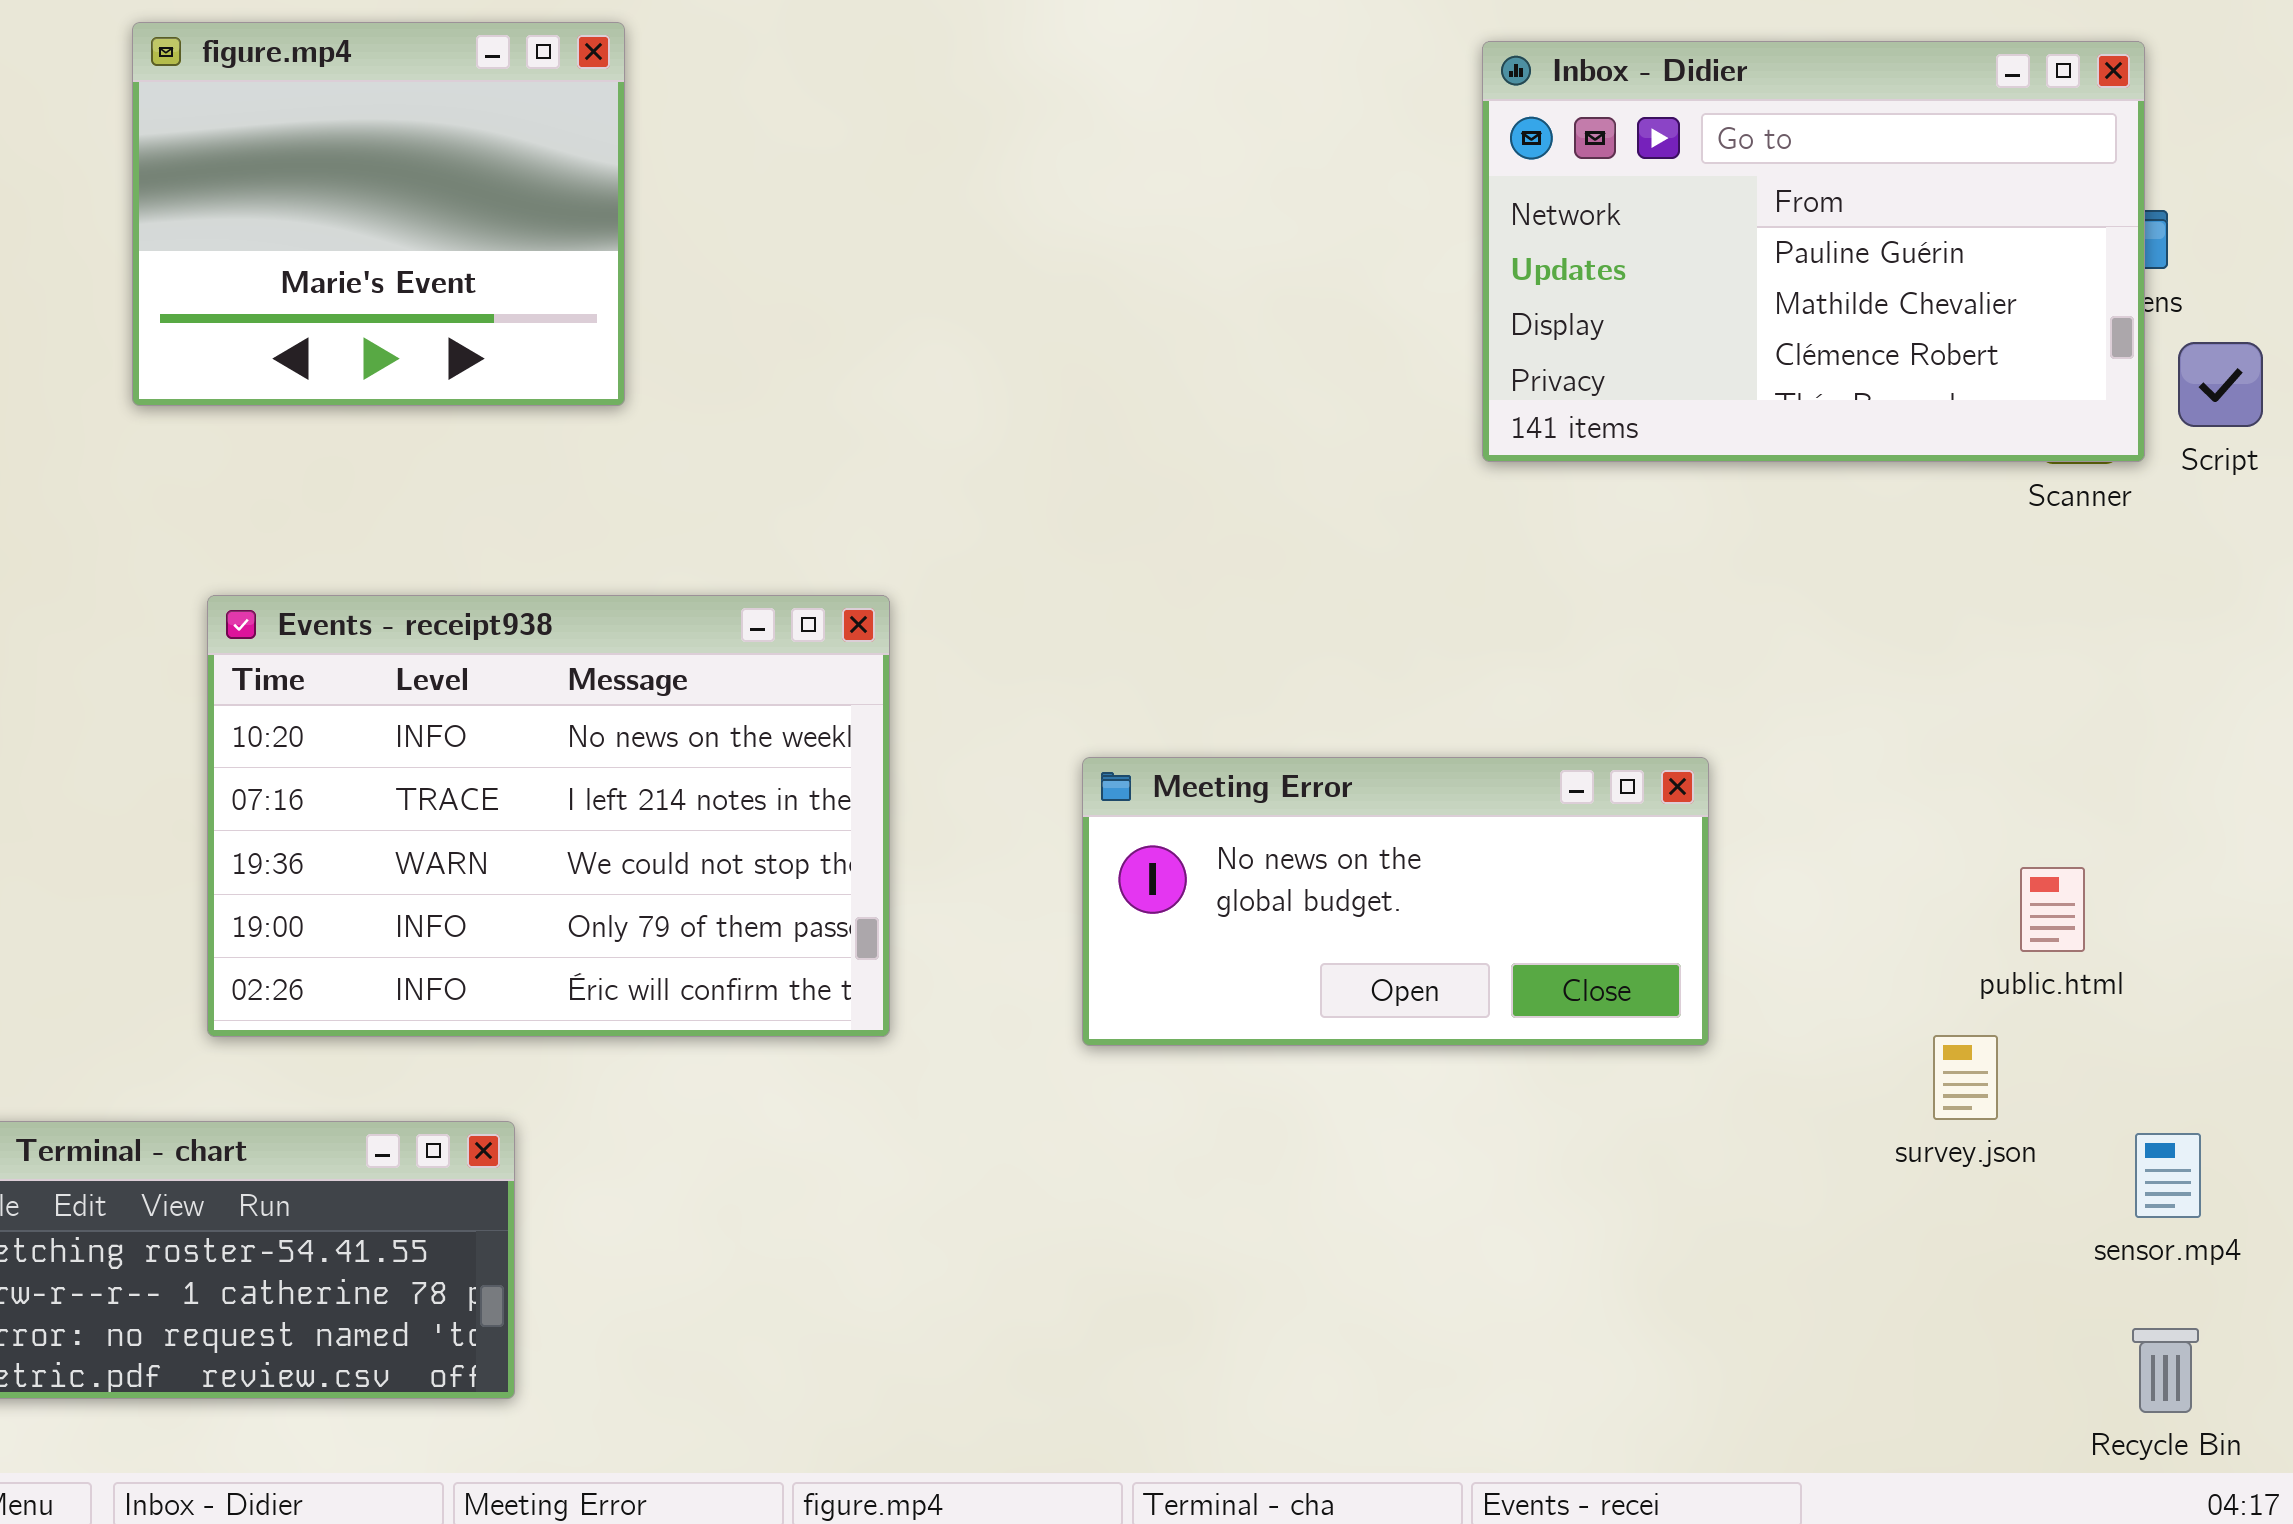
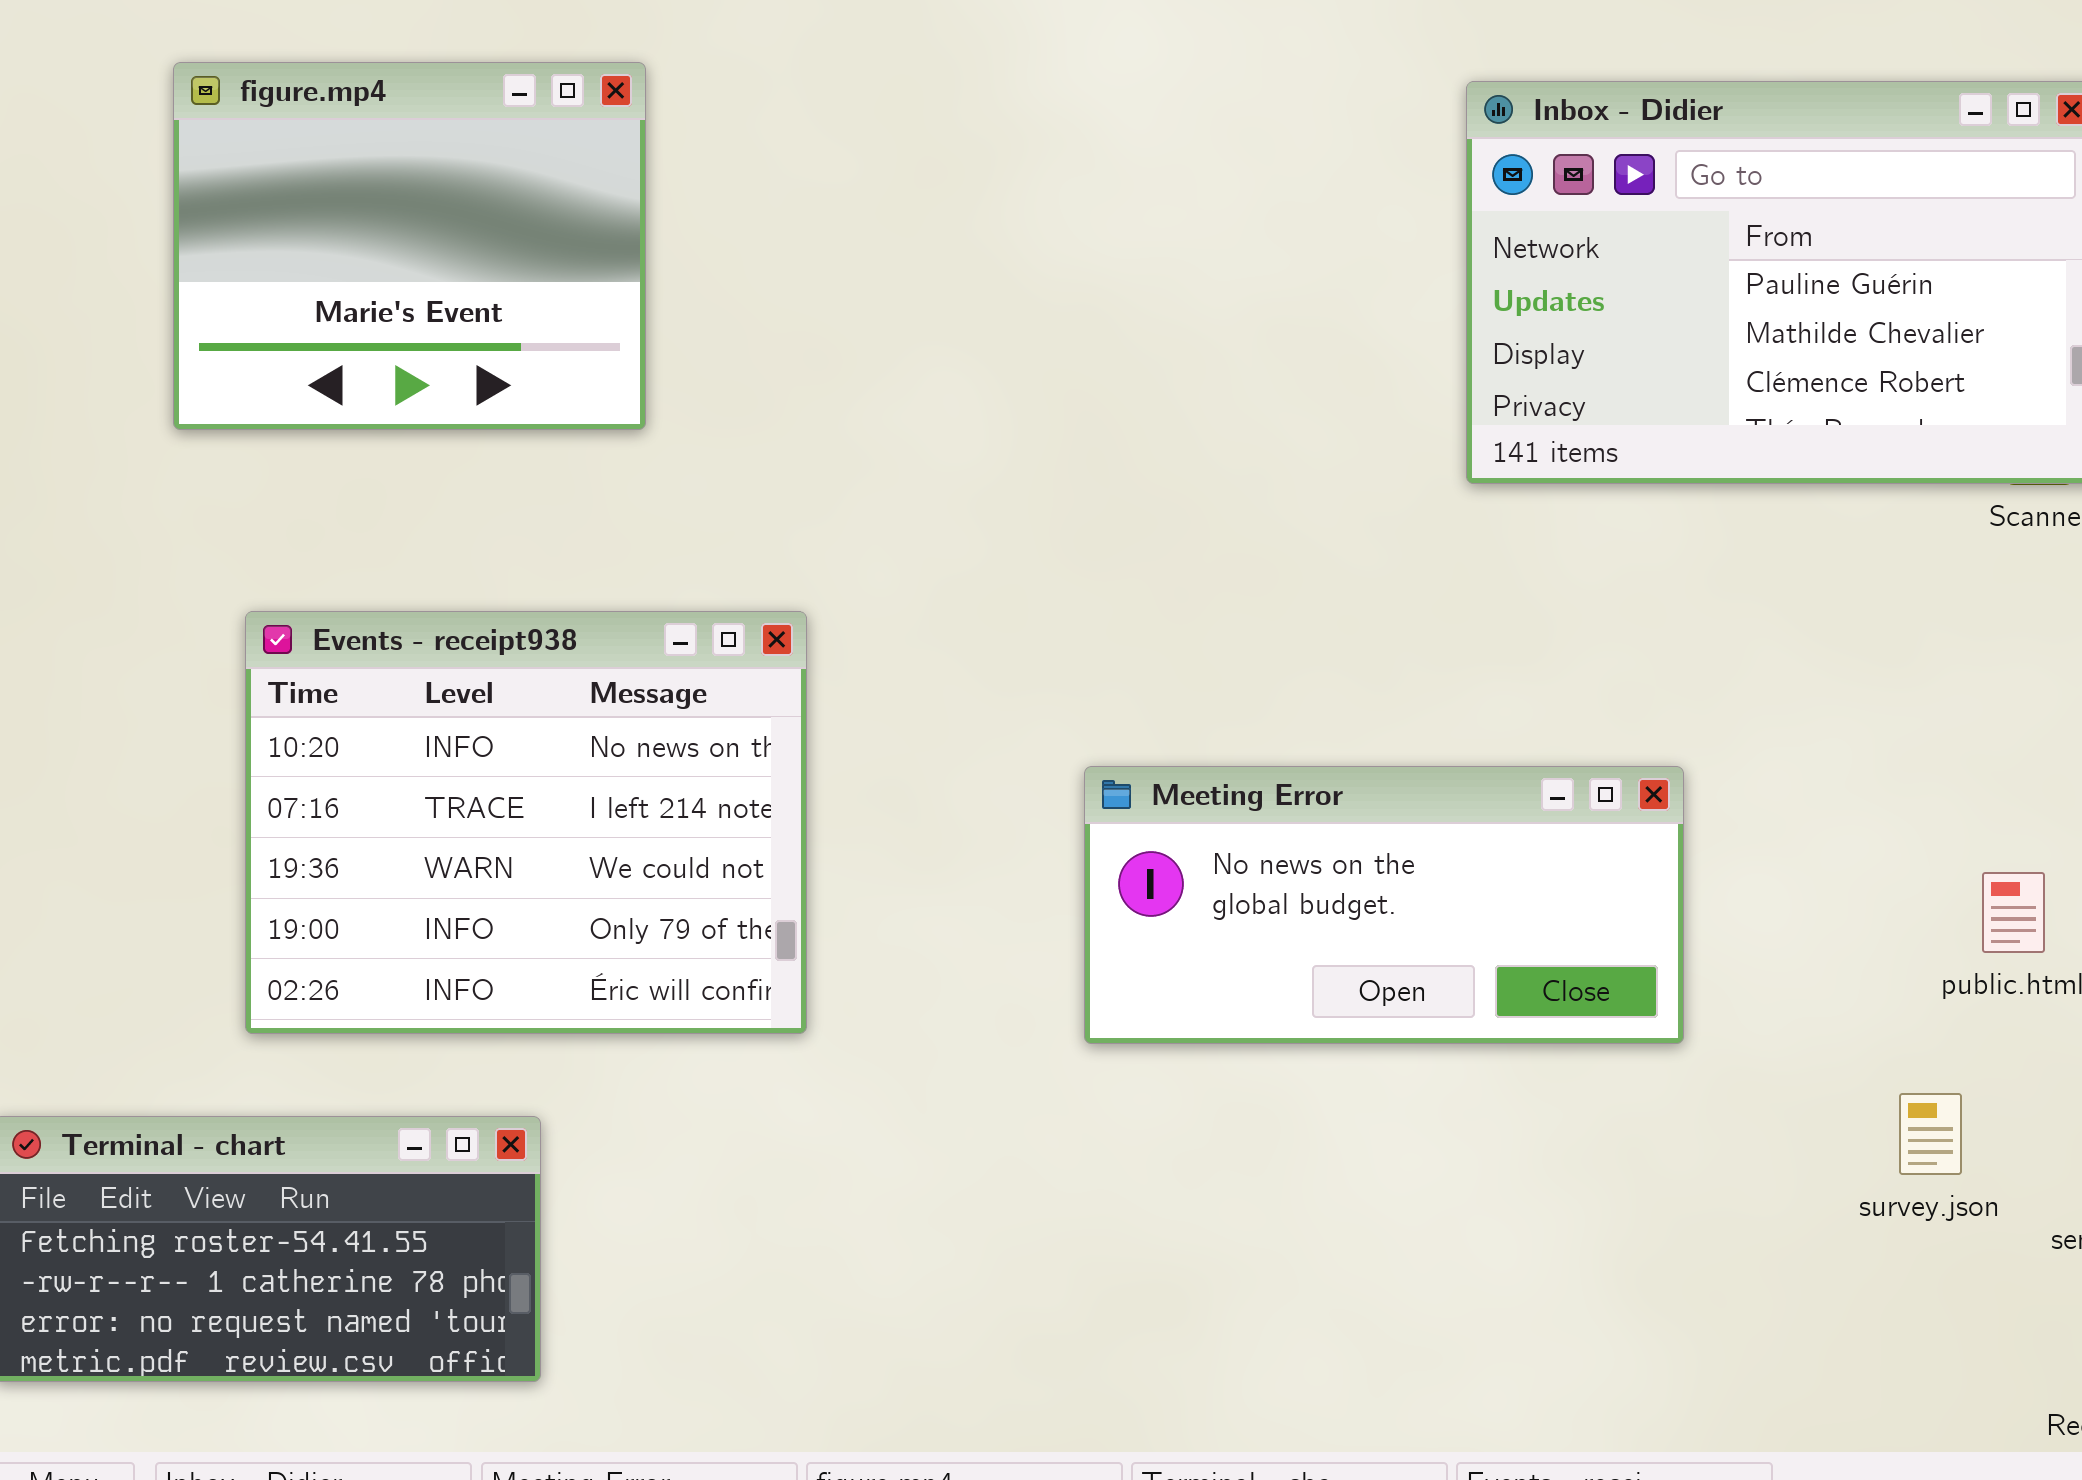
Events - receipt938: [207,595,890,1037] -> [245,611,807,1034], resized
survey.json: [1933,1035,1998,1120] -> [1899,1093,1962,1175], moved

